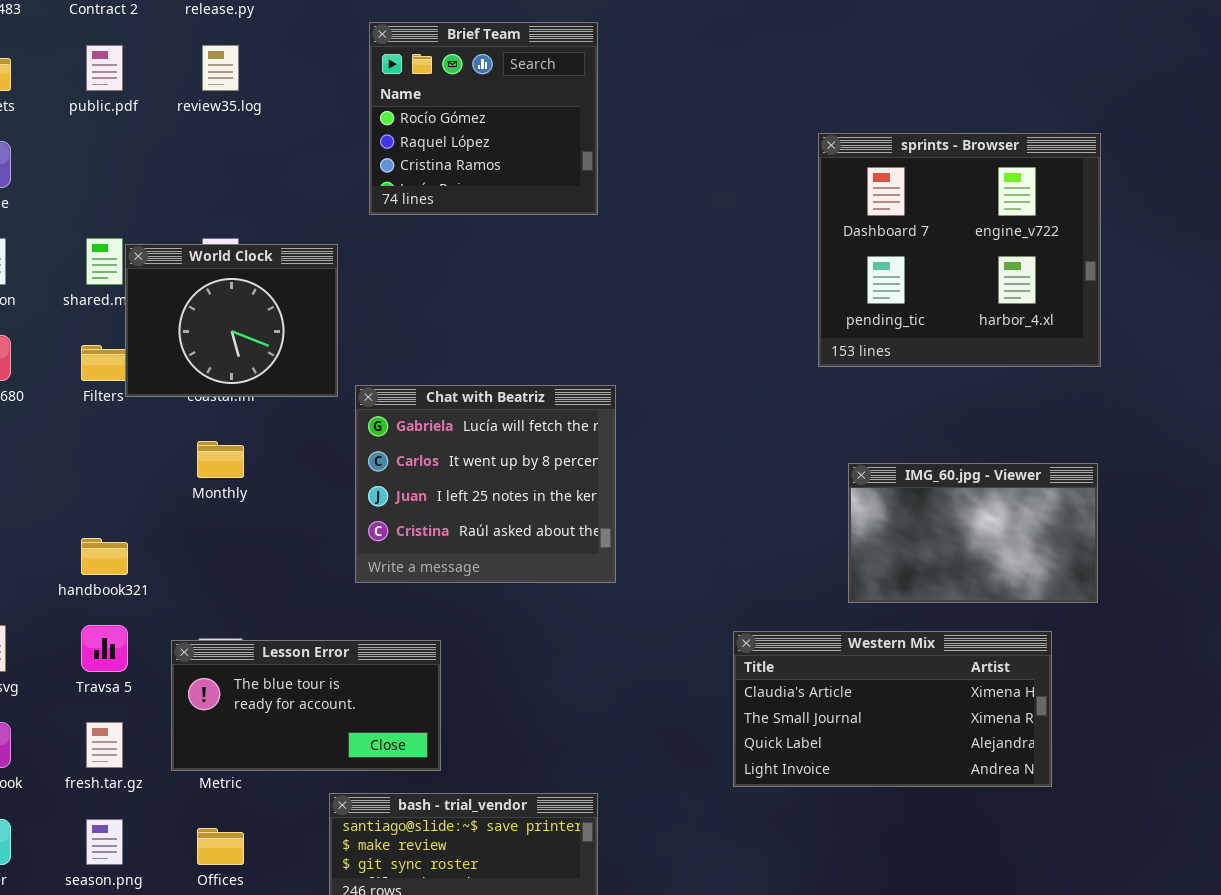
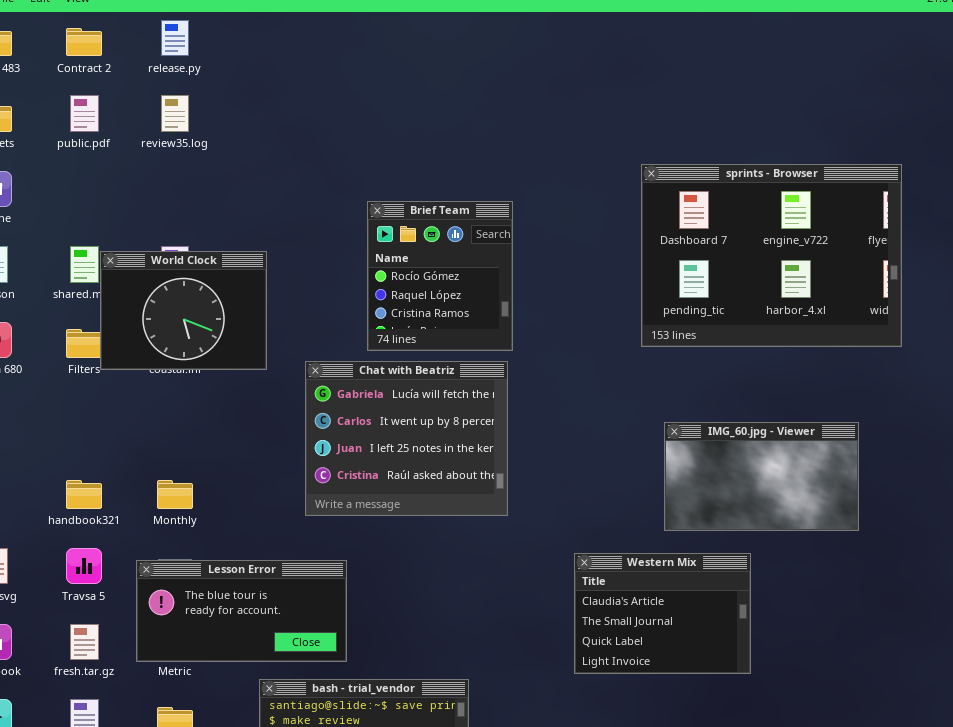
Brief Team: [369,22,598,215] -> [367,201,513,351], moved, resized
sprints - Browser: [818,133,1101,367] -> [641,164,902,347], resized
Chat with Beatriz: [355,385,616,583] -> [305,361,508,516], moved
Monthly: [197,441,244,478] -> [157,480,193,509], moved
Western Mix: [733,631,1052,787] -> [574,553,751,674], resized

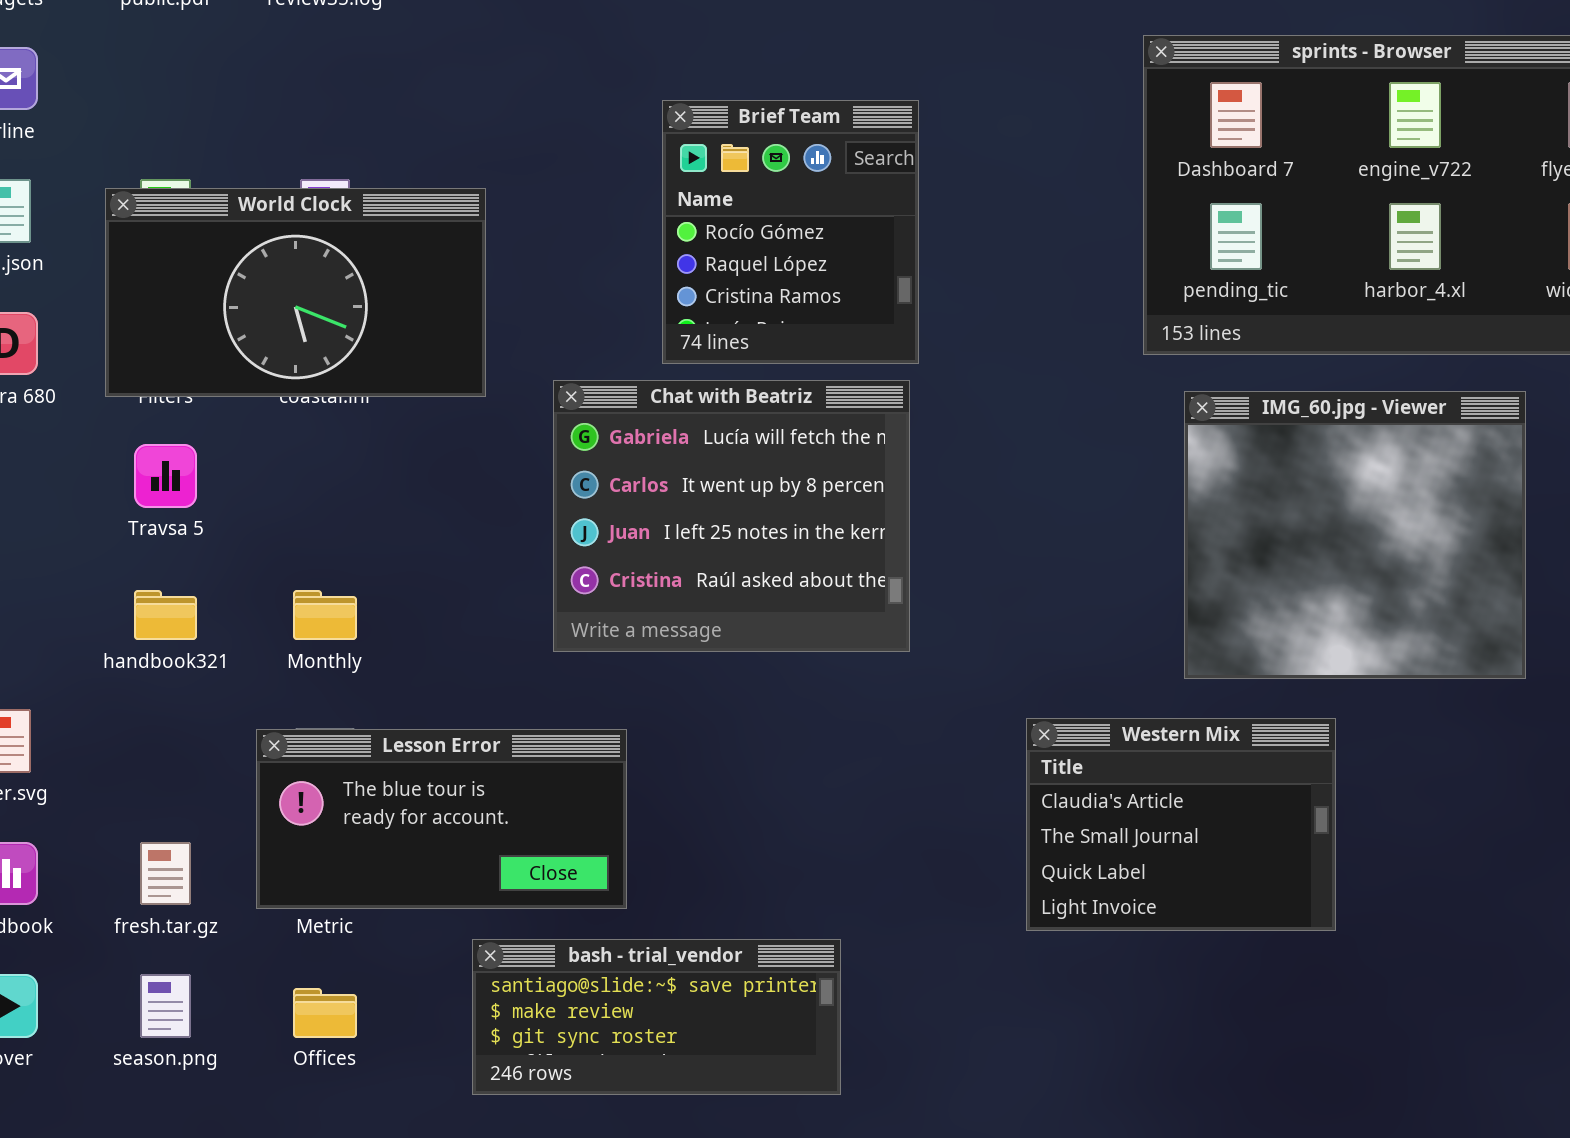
World Clock: [100,251,267,370] -> [105,188,486,397], resized
IMG_60.jpg - Viewer: [664,422,859,531] -> [1184,391,1526,679], resized
Travsa 5: [66,548,102,584] -> [134,444,197,508], moved

